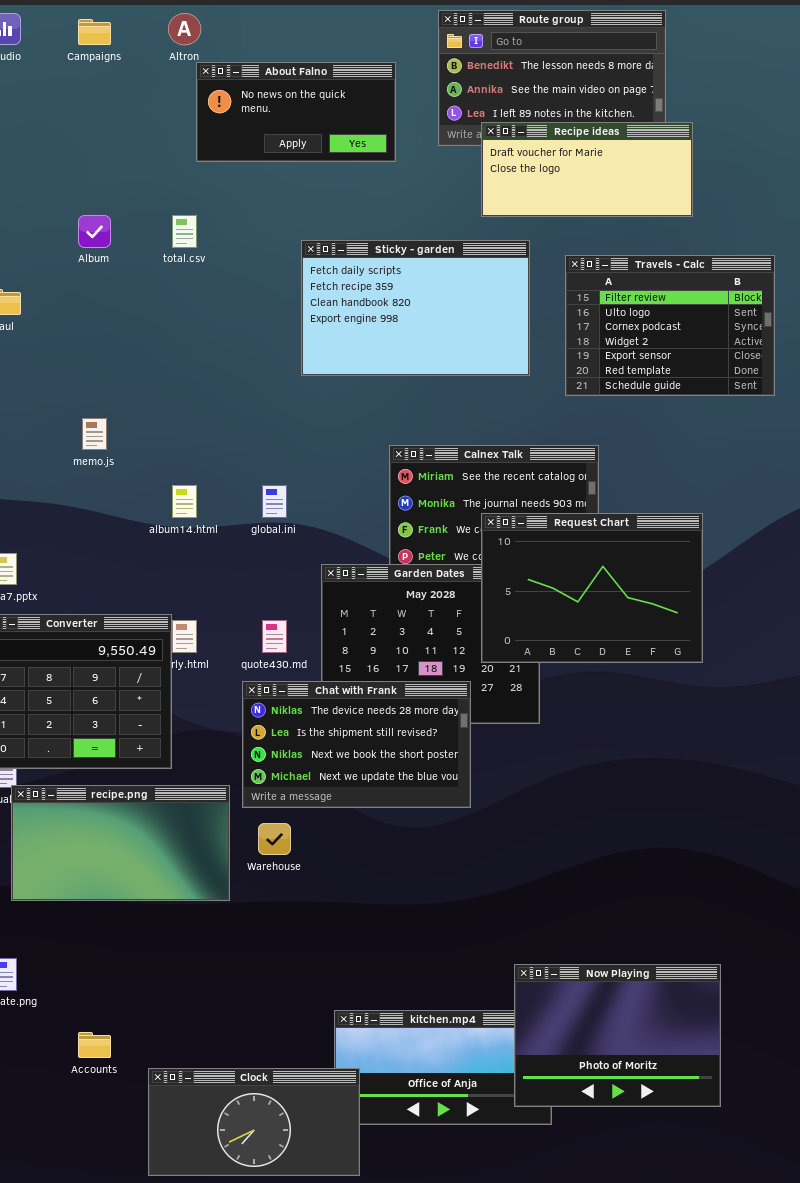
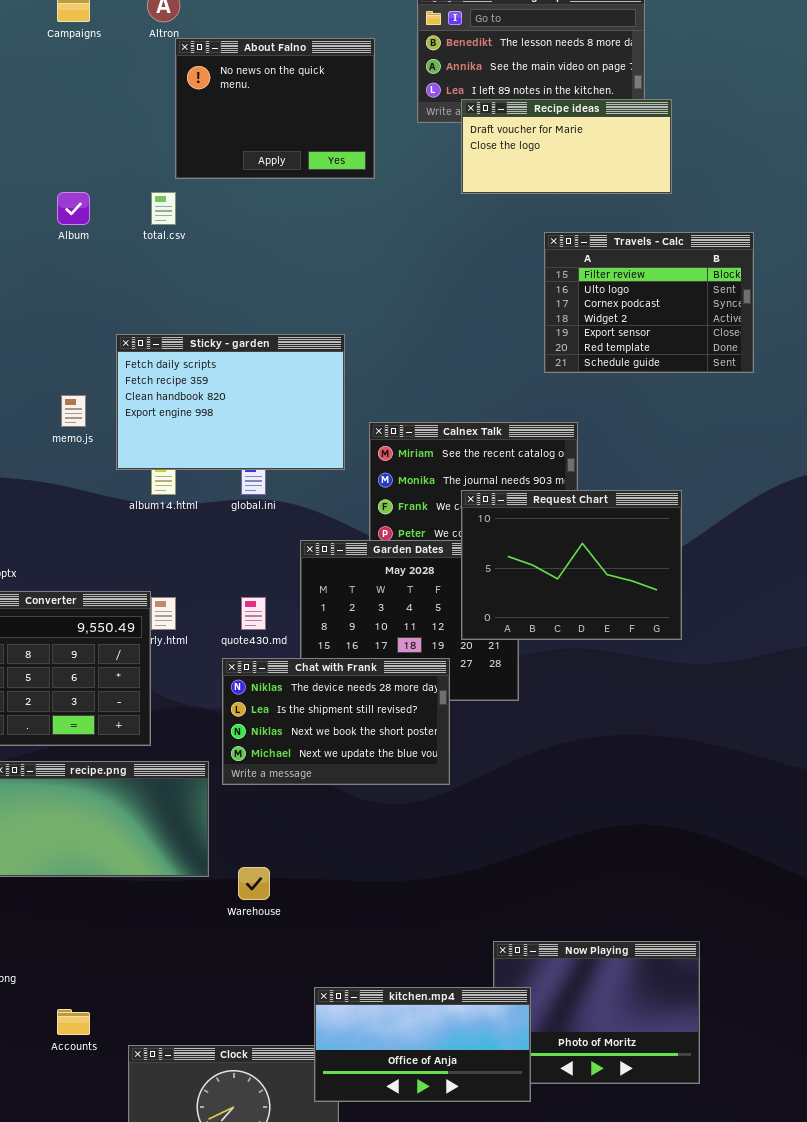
About Falno: [196,62,396,162] -> [175,38,375,179], resized
Sticky - garden: [301,240,530,376] -> [116,334,345,470], moved
Warehouse: [258,823,291,855] -> [238,867,270,900], moved
kitchen.mp4: [334,1010,552,1125] -> [314,987,531,1102], raised

